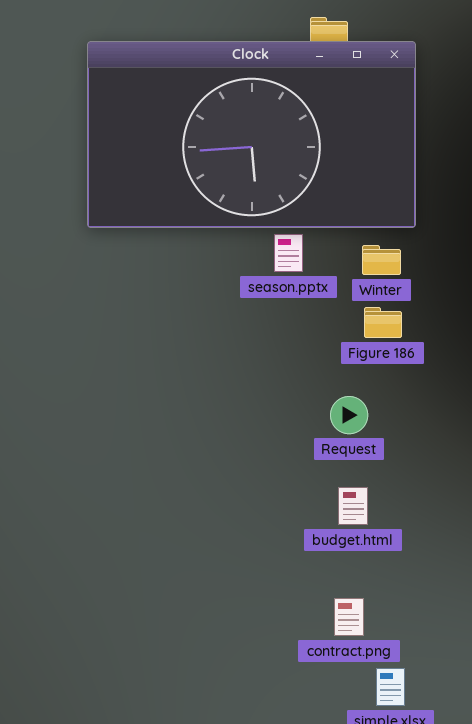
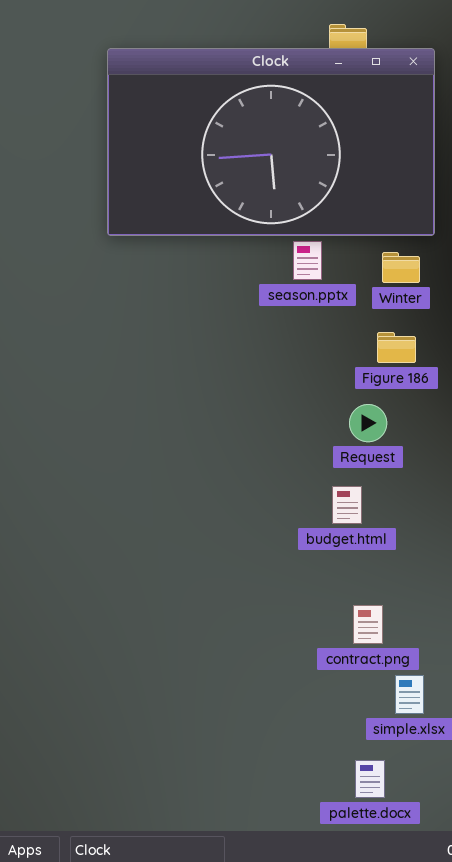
Figure 186: [364,307,402,338] -> [377,332,416,363], moved
budget.html: [338,487,368,525] -> [332,486,362,524], moved

